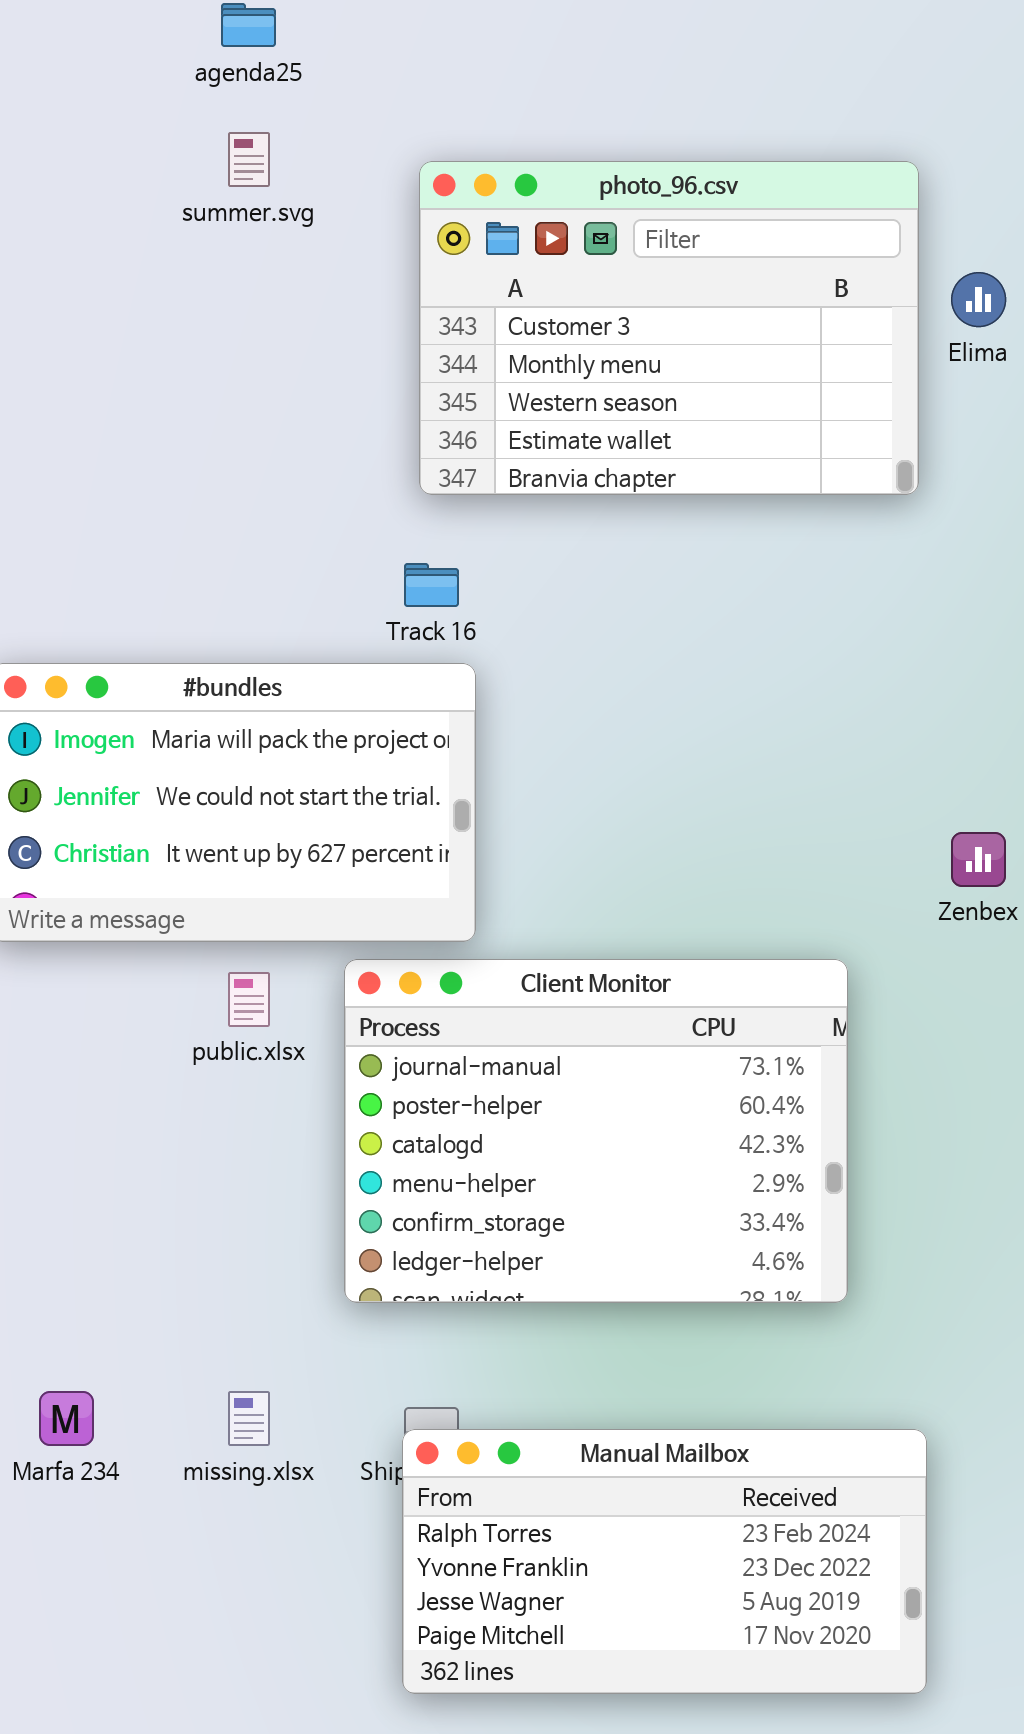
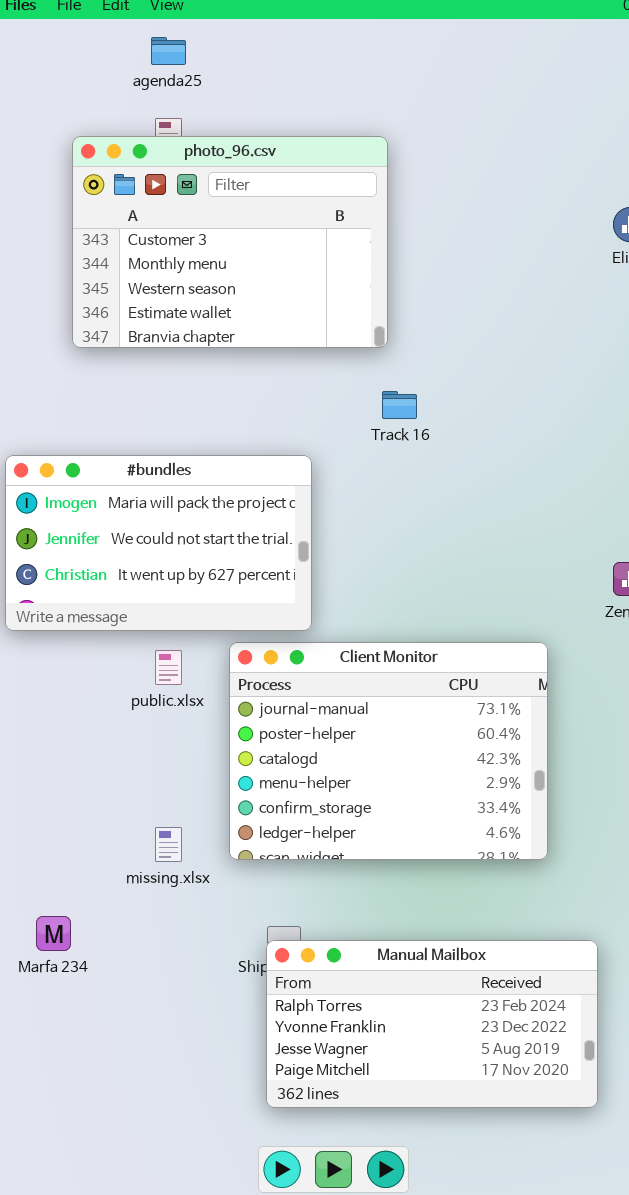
photo_96.csv: [419,161,919,495] -> [72,136,388,348], moved
Track 16: [404,563,459,607] -> [382,391,417,419], moved
missing.xlsx: [228,1391,270,1446] -> [155,827,182,862], moved

